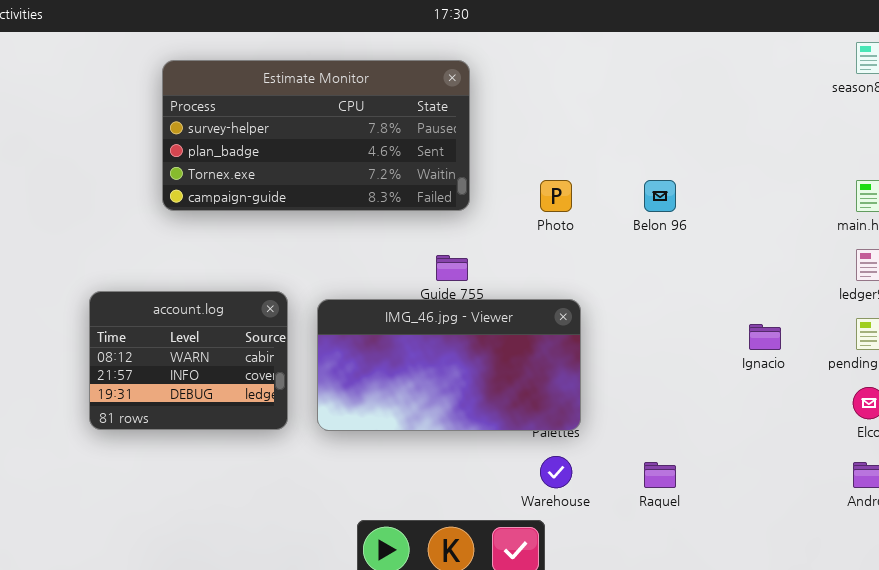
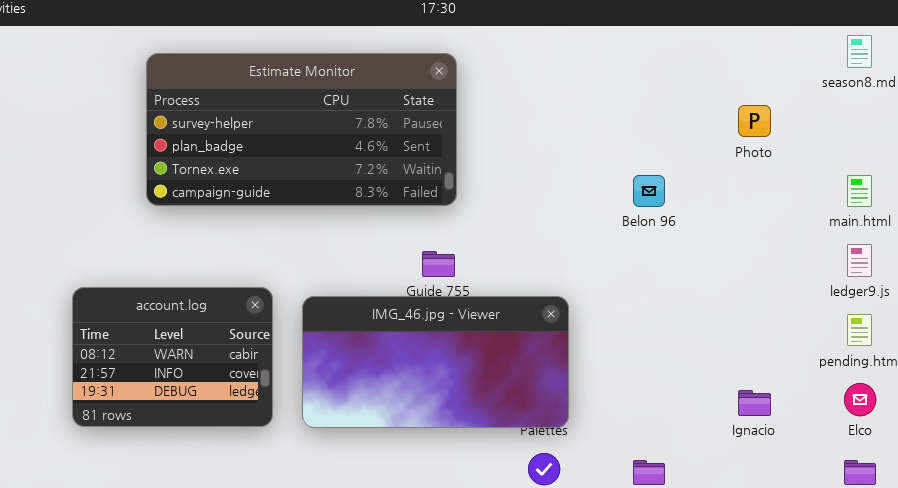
Photo: [540,180,572,212] -> [738,105,771,137], moved
Ignacio: [749,324,781,350] -> [738,390,771,416], moved

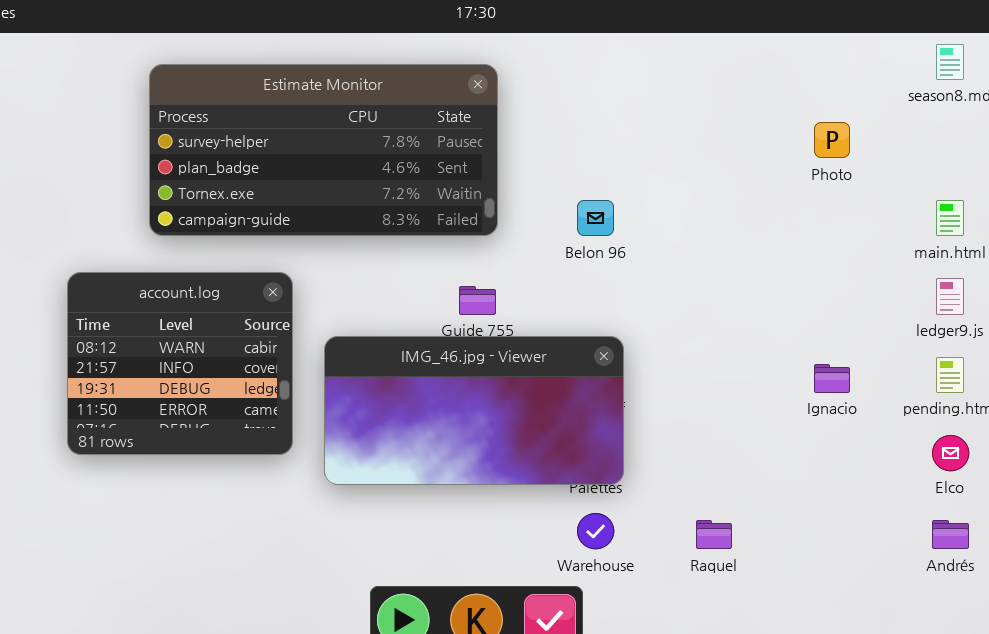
Belon 96: [633,175,665,207] -> [577,200,614,236], moved
account.log: [72,287,273,427] -> [67,272,293,455], moved, resized
Ignacio: [738,390,771,416] -> [814,364,850,393], moved

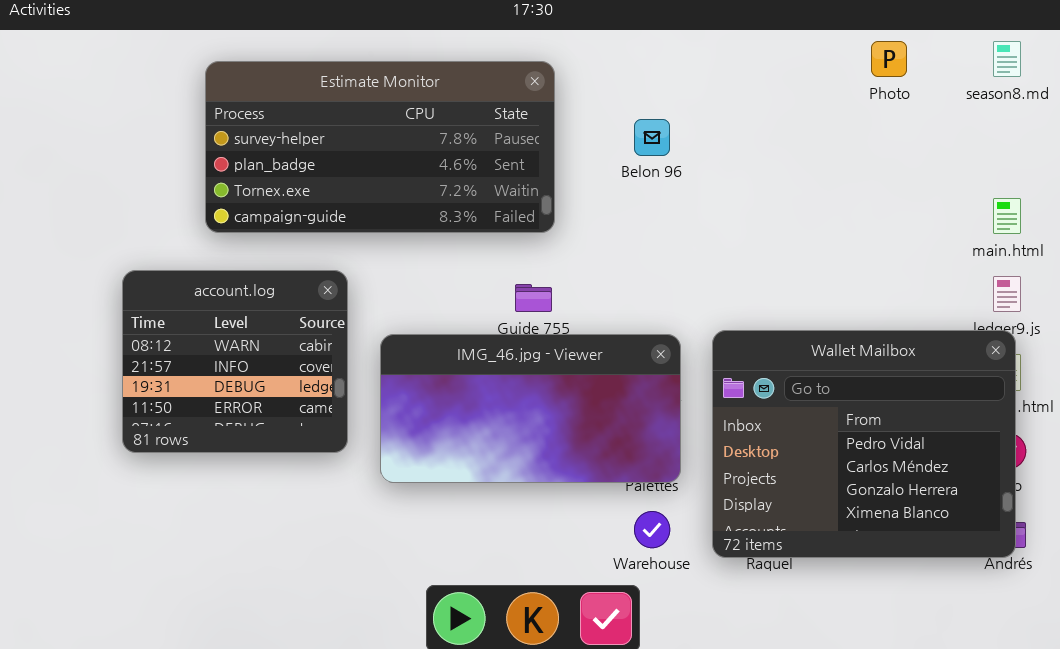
Photo: [814,122,850,158] -> [871,41,907,77], moved
Belon 96: [577,200,614,236] -> [634,119,670,156], moved
Wallet Mailbox: none -> [712,330,1016,558], opened

